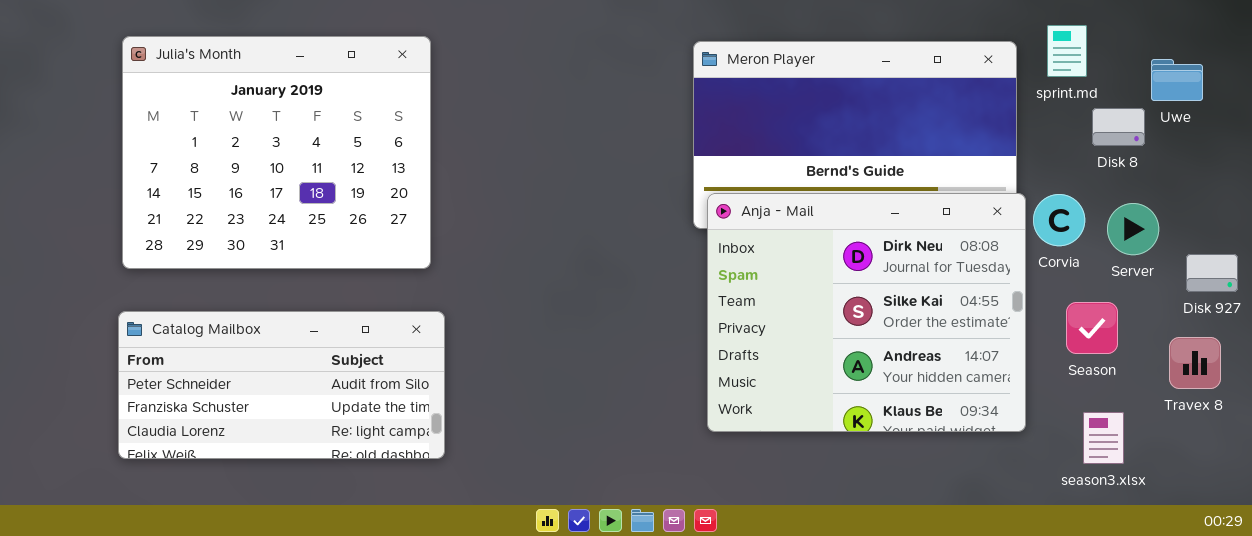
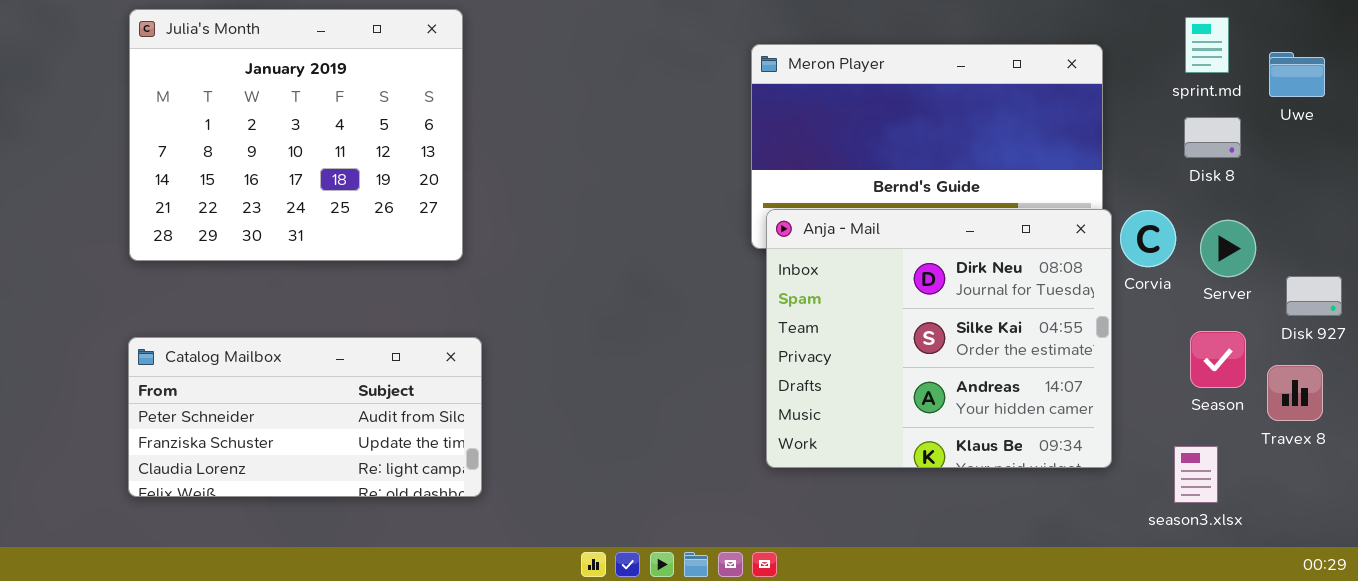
sprint.md: [1047,25,1087,77] -> [1185,17,1229,73], moved
Julia's Month: [122,36,431,269] -> [129,9,463,261], moved
Uwe: [1151,59,1203,101] -> [1269,52,1325,97], moved
Season: [1066,302,1118,354] -> [1190,331,1246,388], moved

